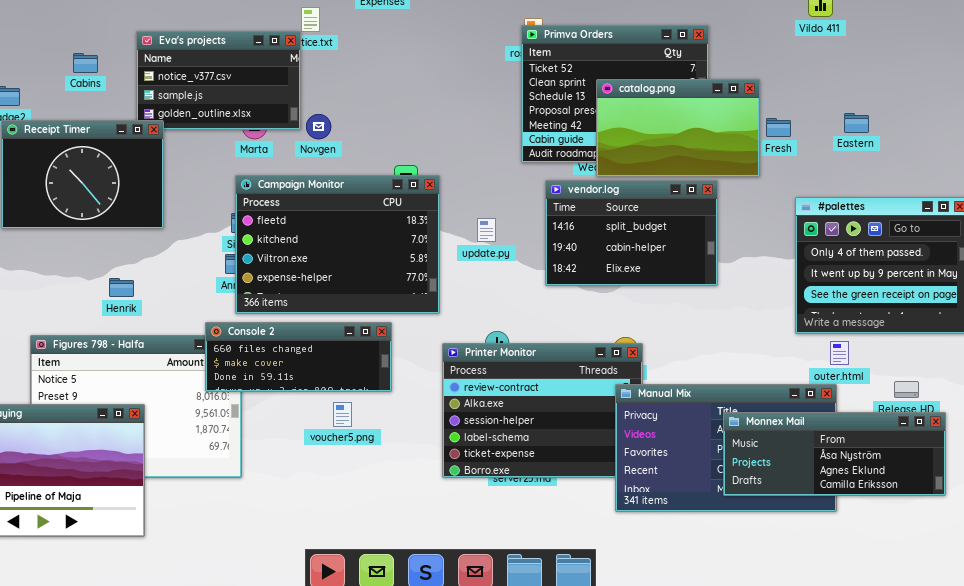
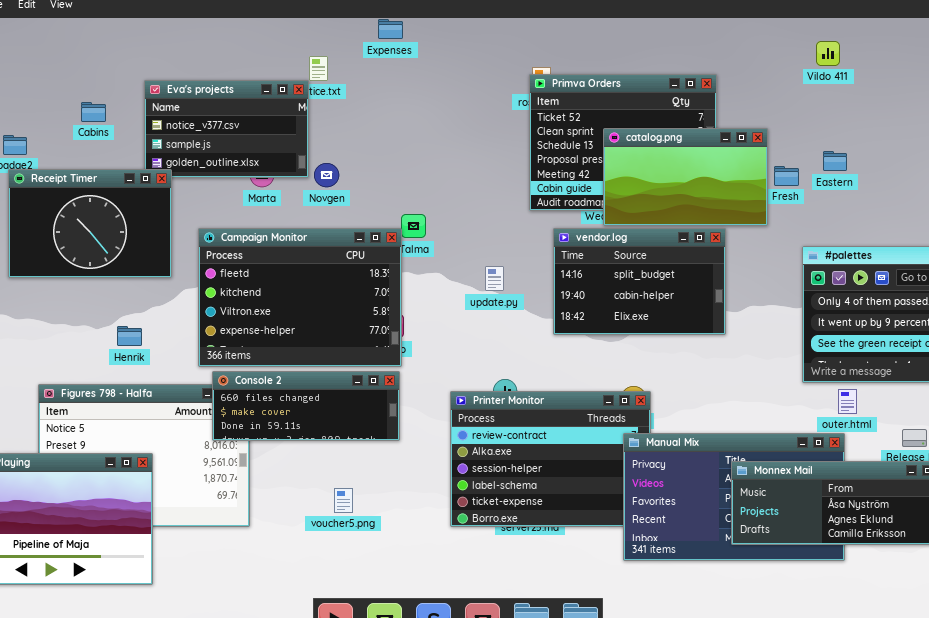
Eastern: [844,113,869,133] -> [823,151,847,171], moved
Campaign Monitor: [235,175,440,314] -> [198,228,402,367], moved
voucher5.png: [333,402,352,427] -> [334,488,353,513], moved

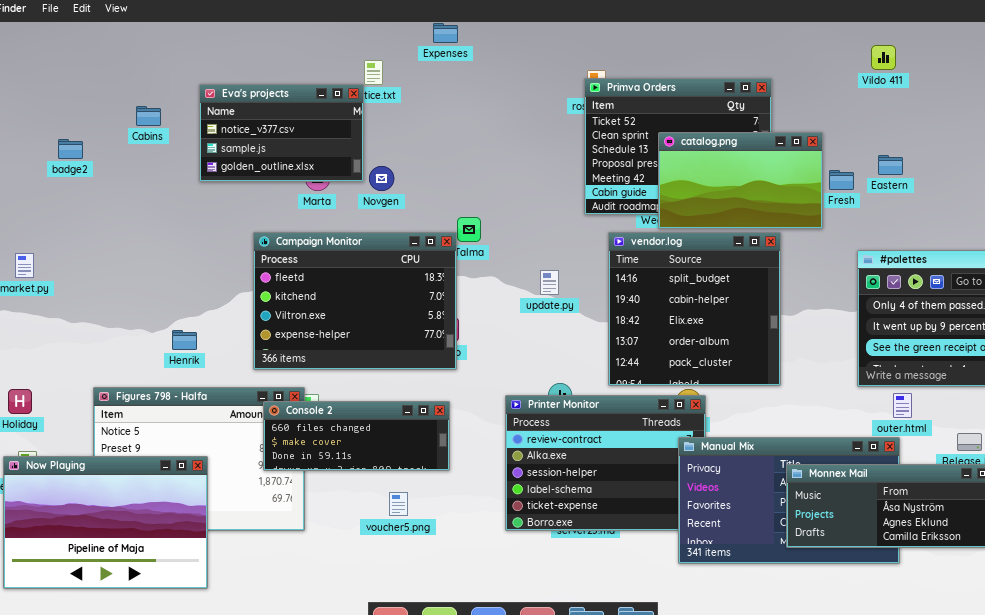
Receipt Timer: [8,169,172,278] -> none, closed
vendor.log: [553,228,726,335] -> [608,232,781,386], resized
Console 2: [212,371,400,441] -> [263,401,450,471], moved

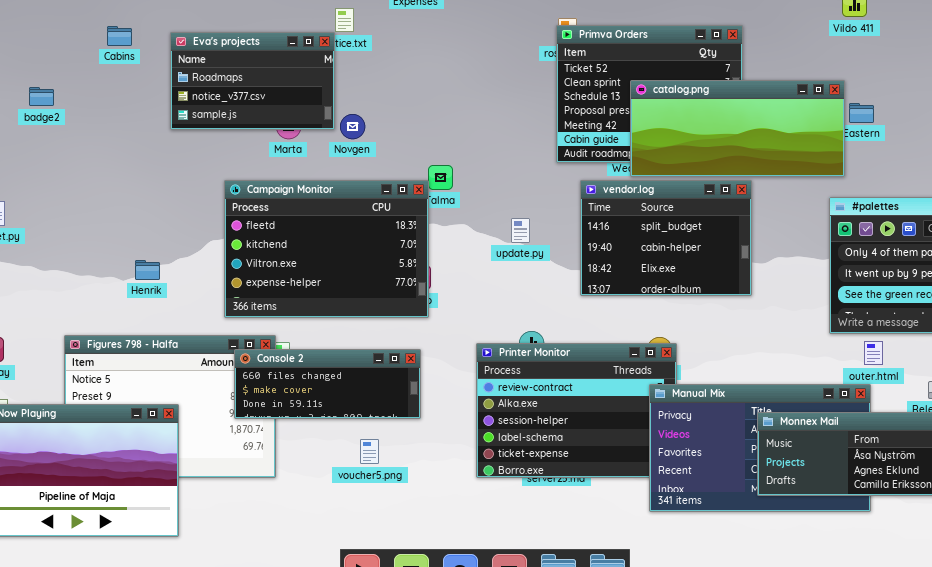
Eva's projects: [199,84,364,182] -> [170,32,335,130], scrolled up 1 row
Cabins: [136,106,161,126] -> [107,26,132,46], moved
catalog.png: [658,132,823,229] -> [630,80,845,177], resized
vendor.log: [608,232,781,386] -> [580,180,752,296], resized
Henrik: [172,330,197,350] -> [135,260,160,280], moved

